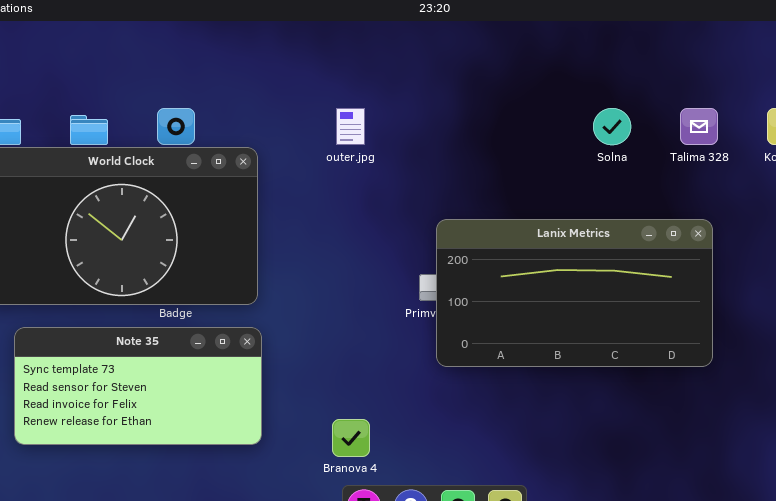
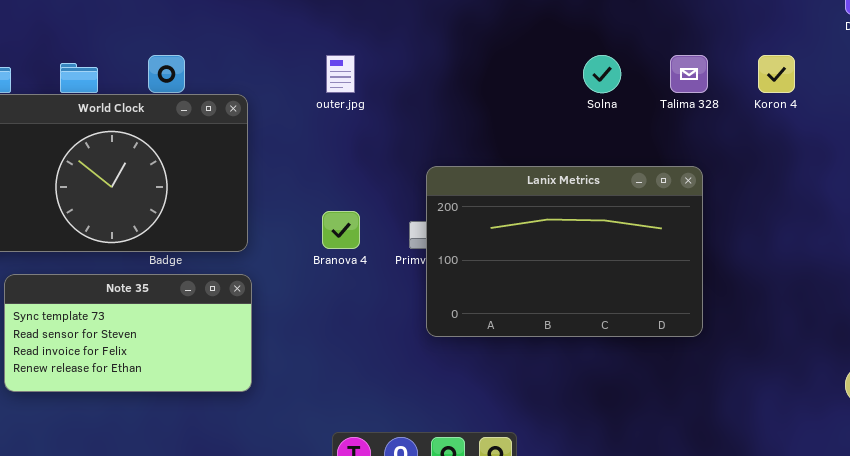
Lanix Metrics: [436,219,713,367] -> [426,166,703,337], resized
Branova 4: [332,419,370,457] -> [322,211,360,249], moved

